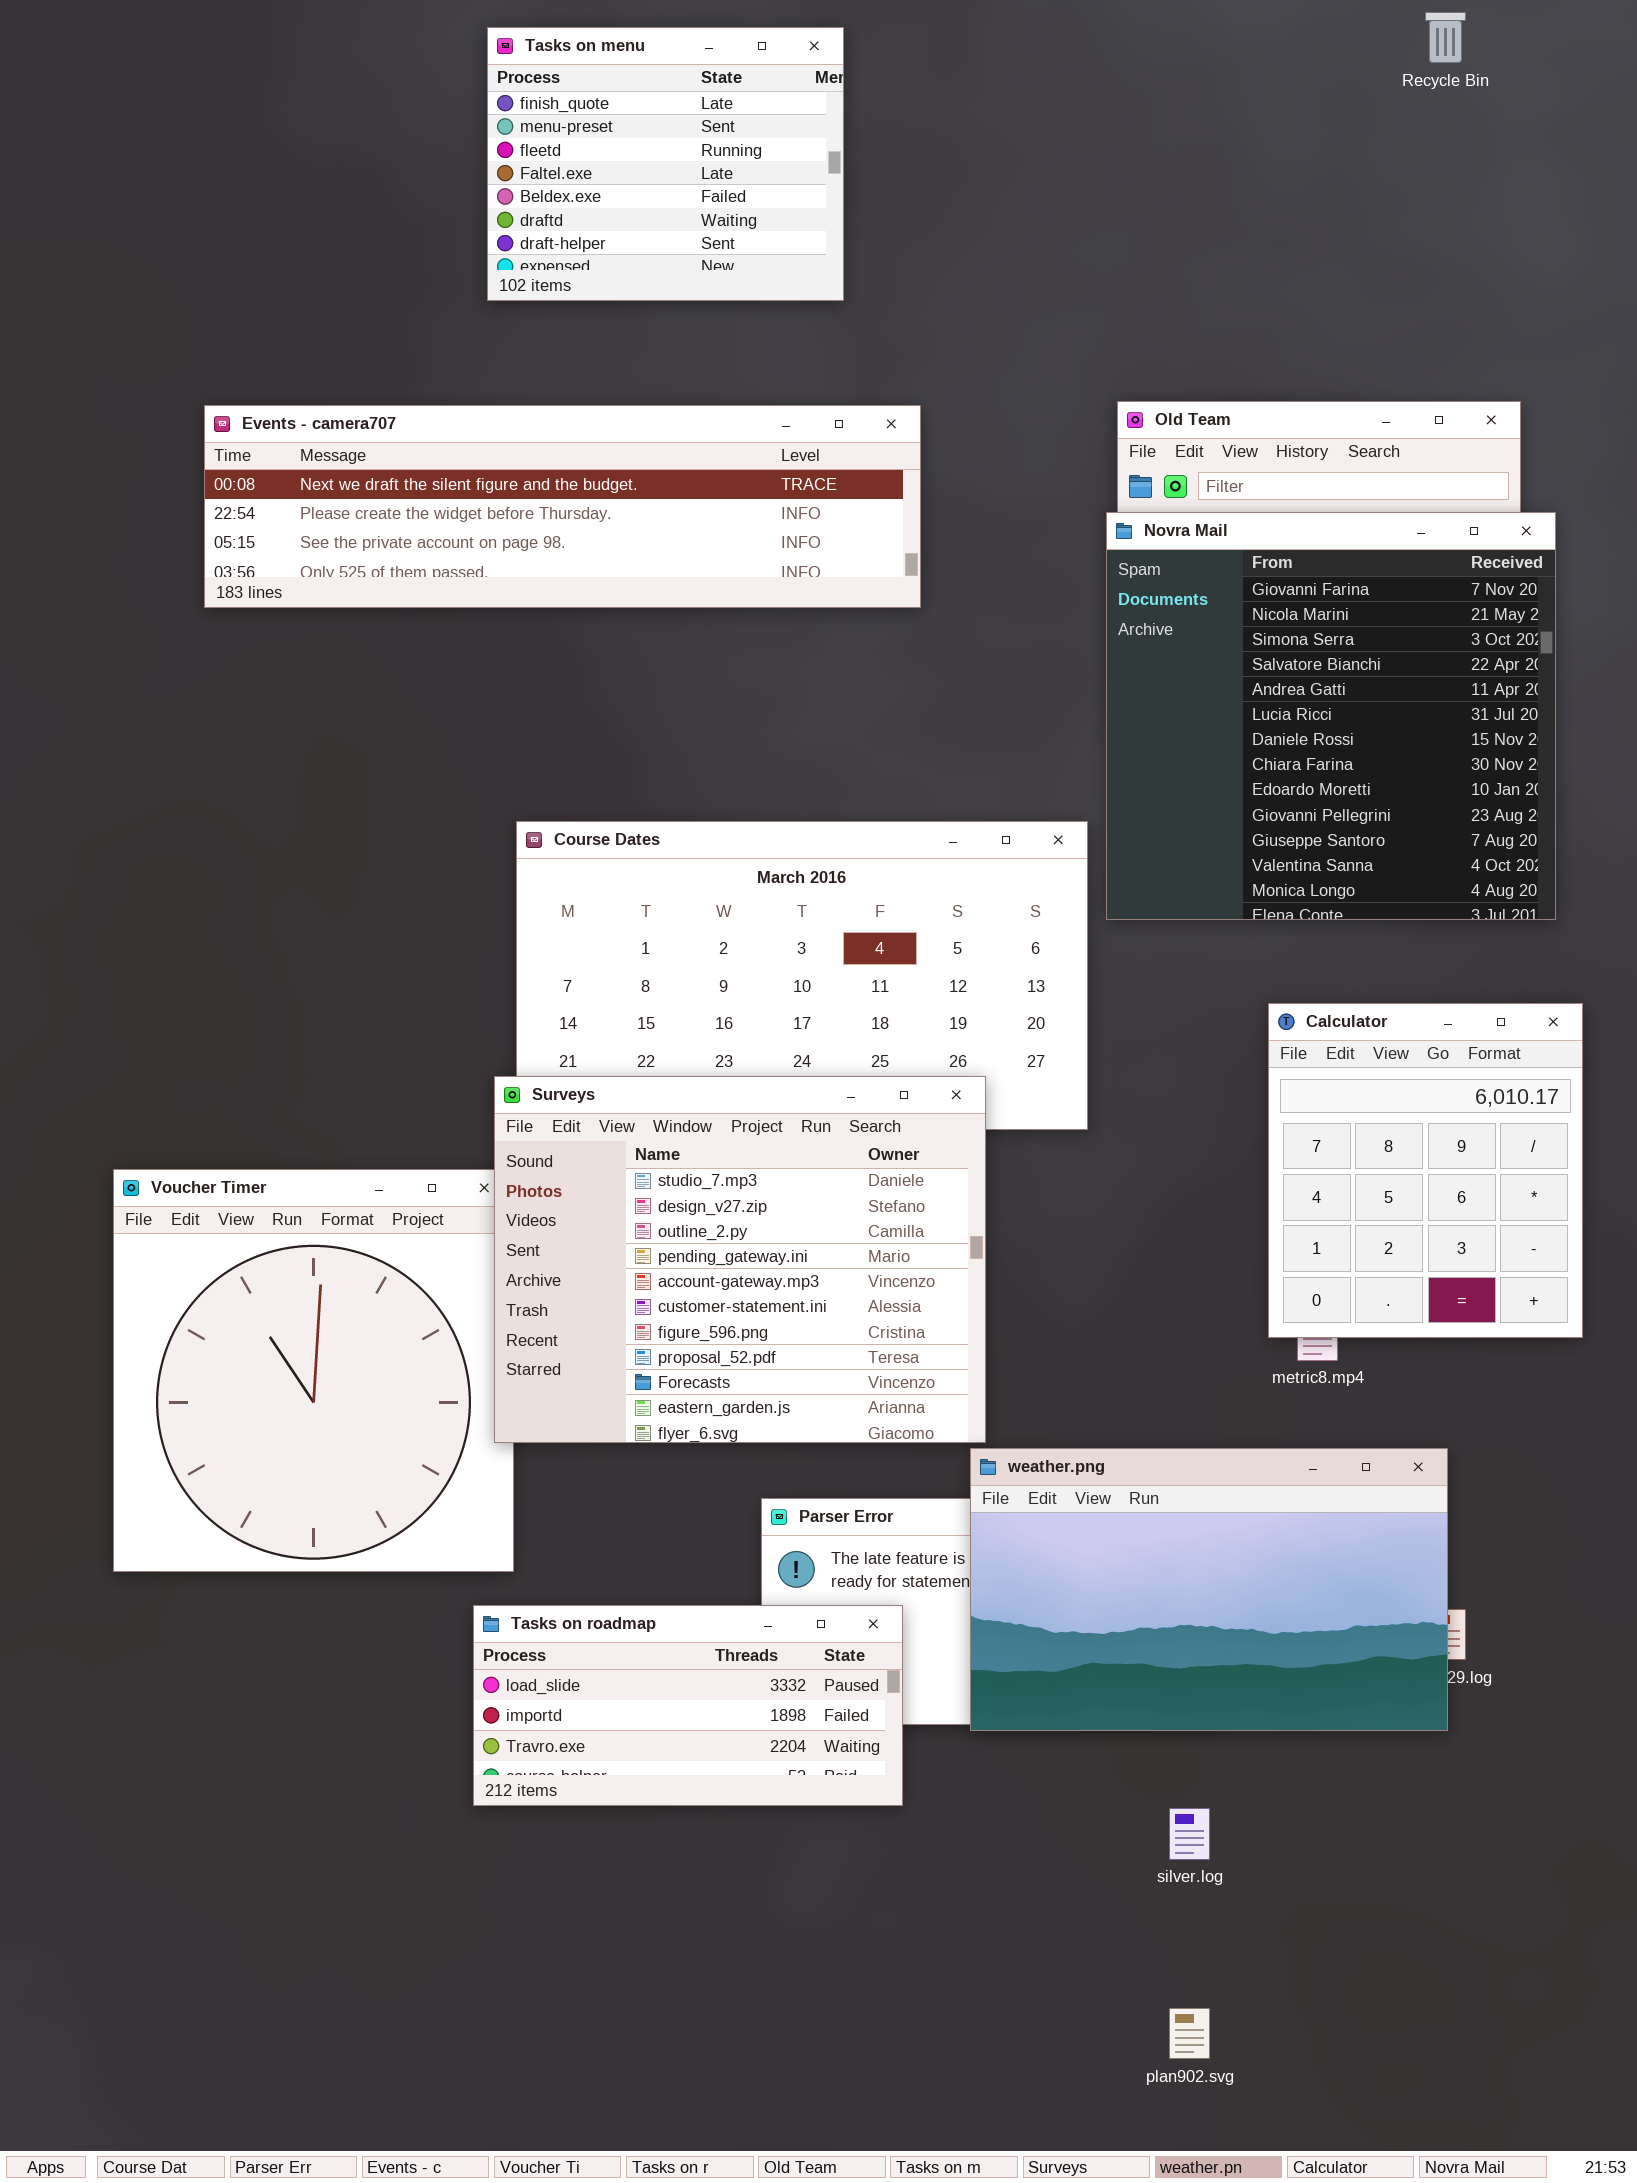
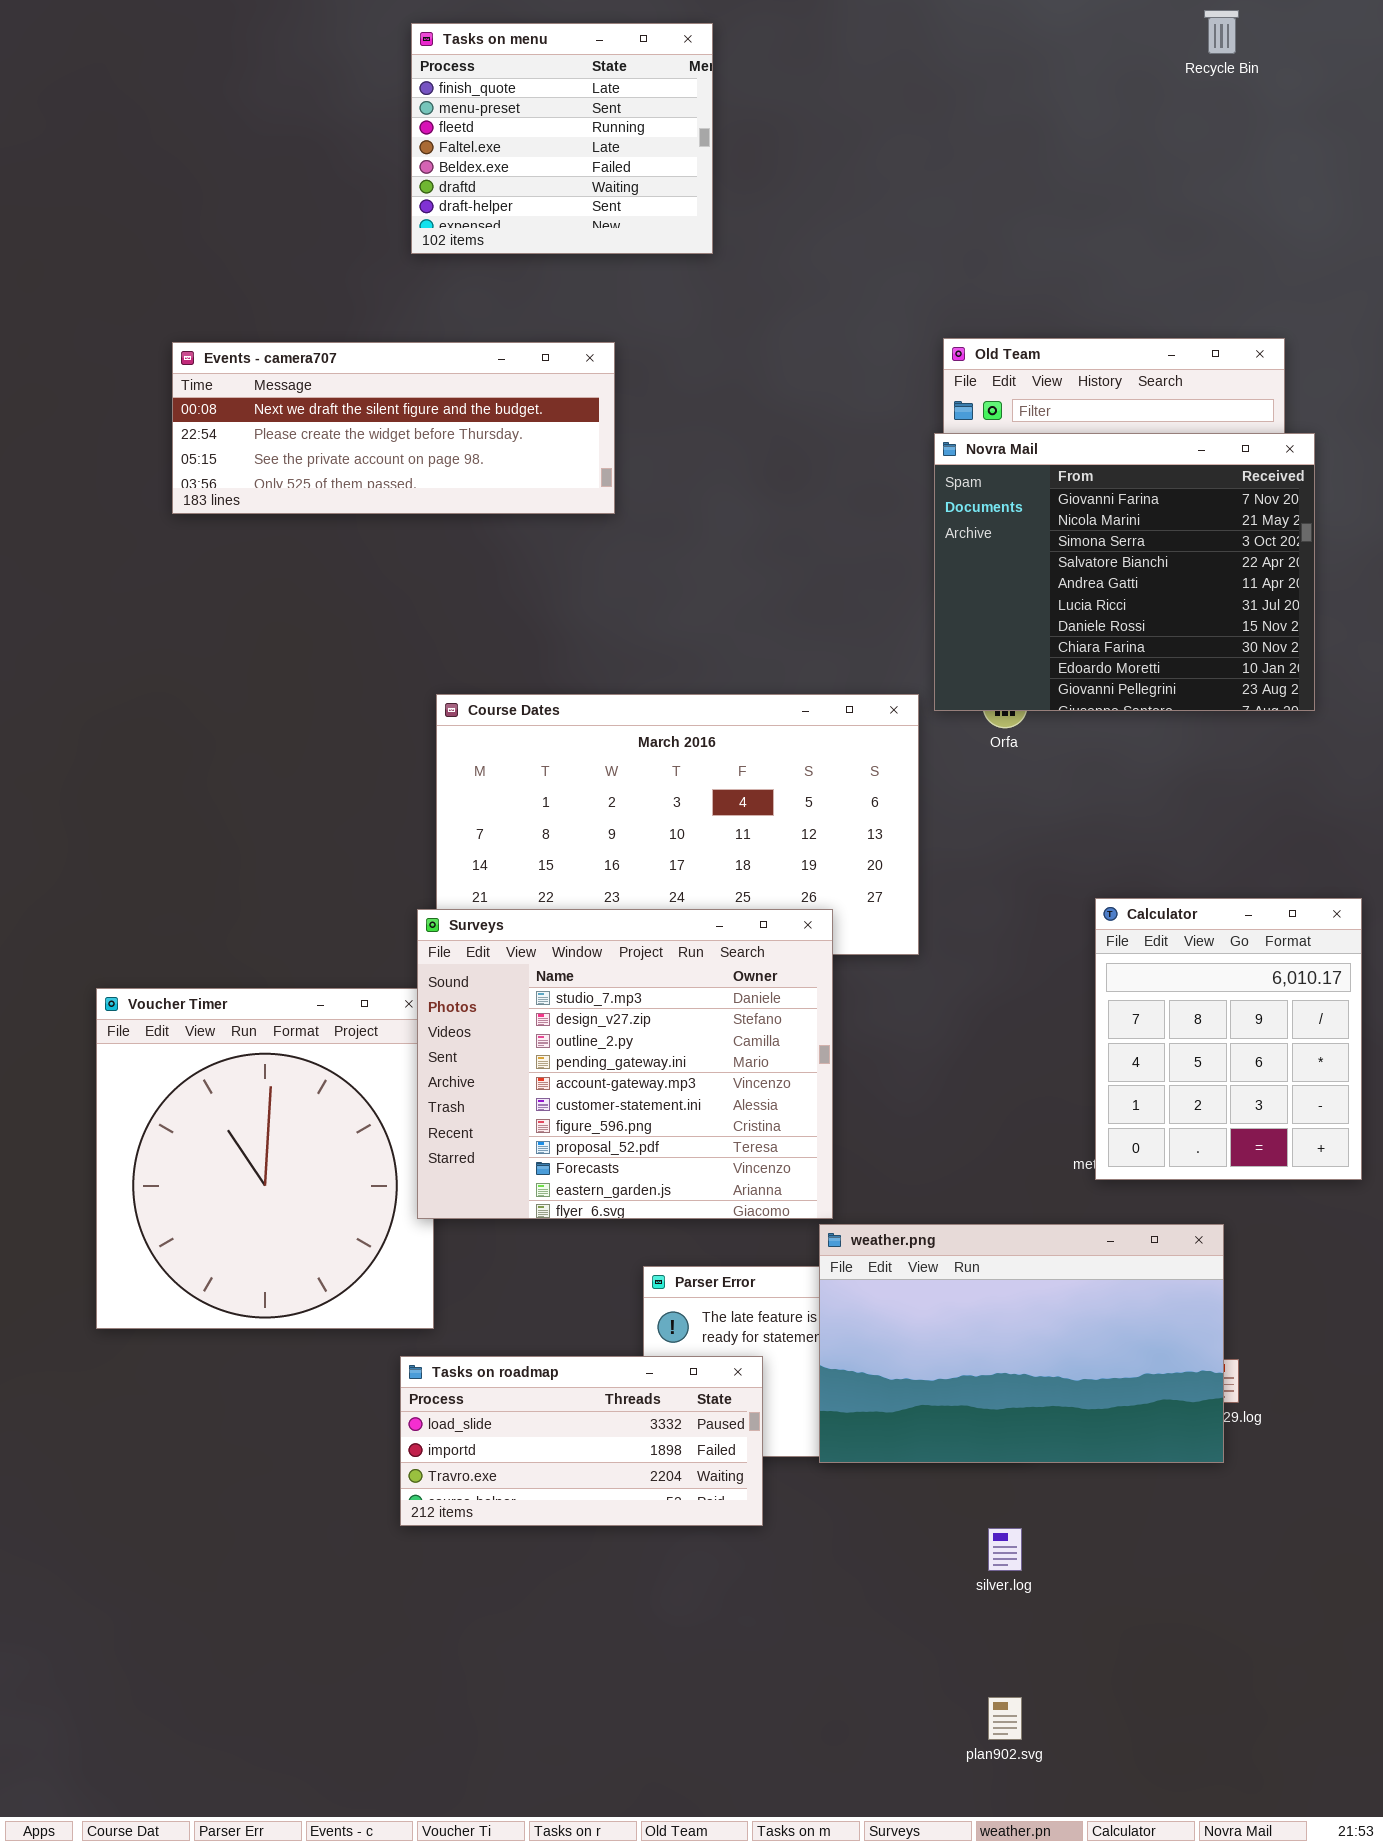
Events - camera707: [204,405,921,608] -> [172,342,615,514], resized
Novra Mail: [1106,512,1556,920] -> [934,433,1315,711], resized
Calculator: [1268,1003,1583,1338] -> [1095,898,1362,1180], moved

